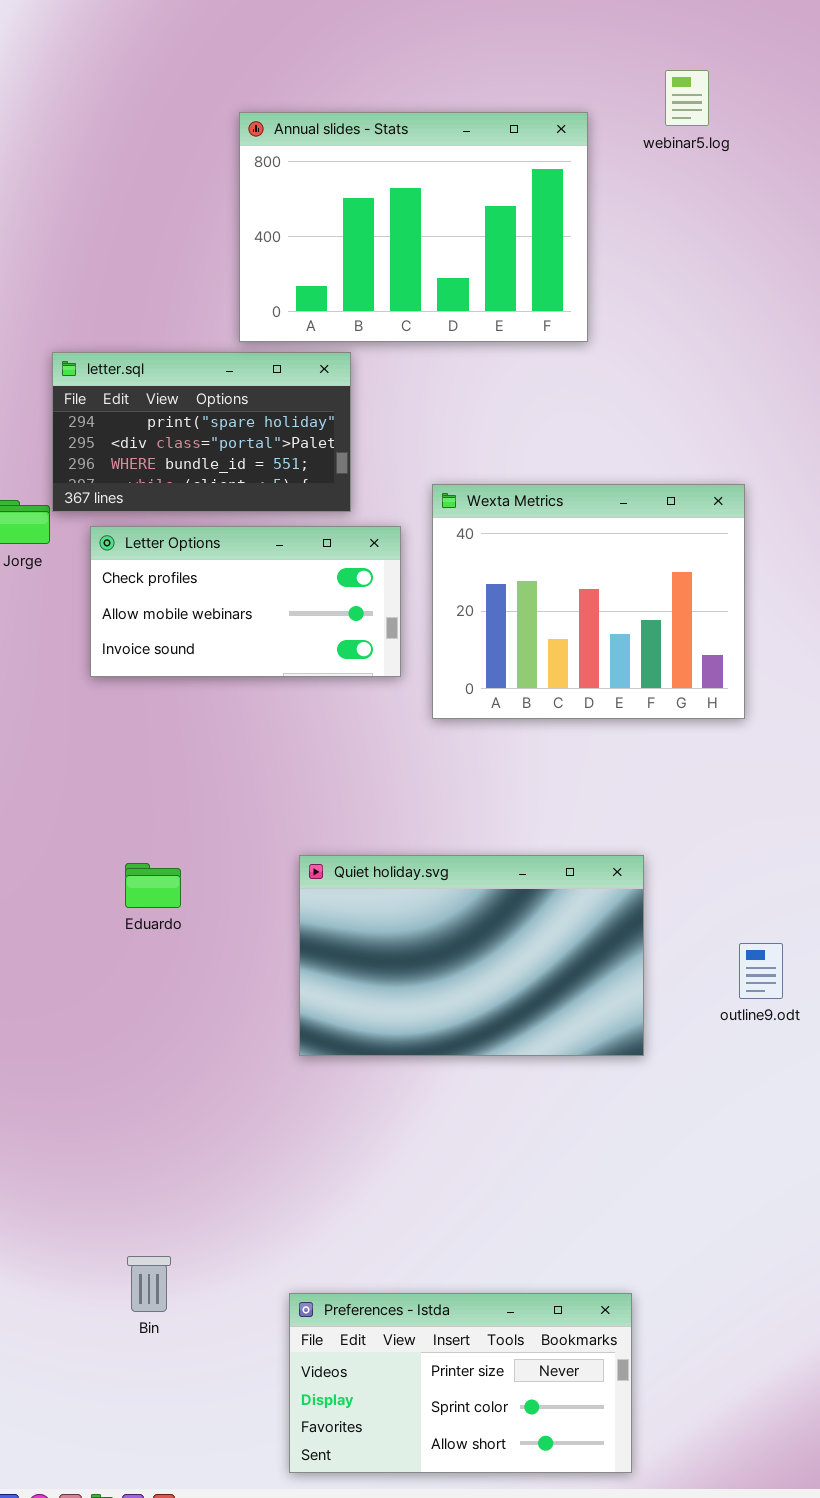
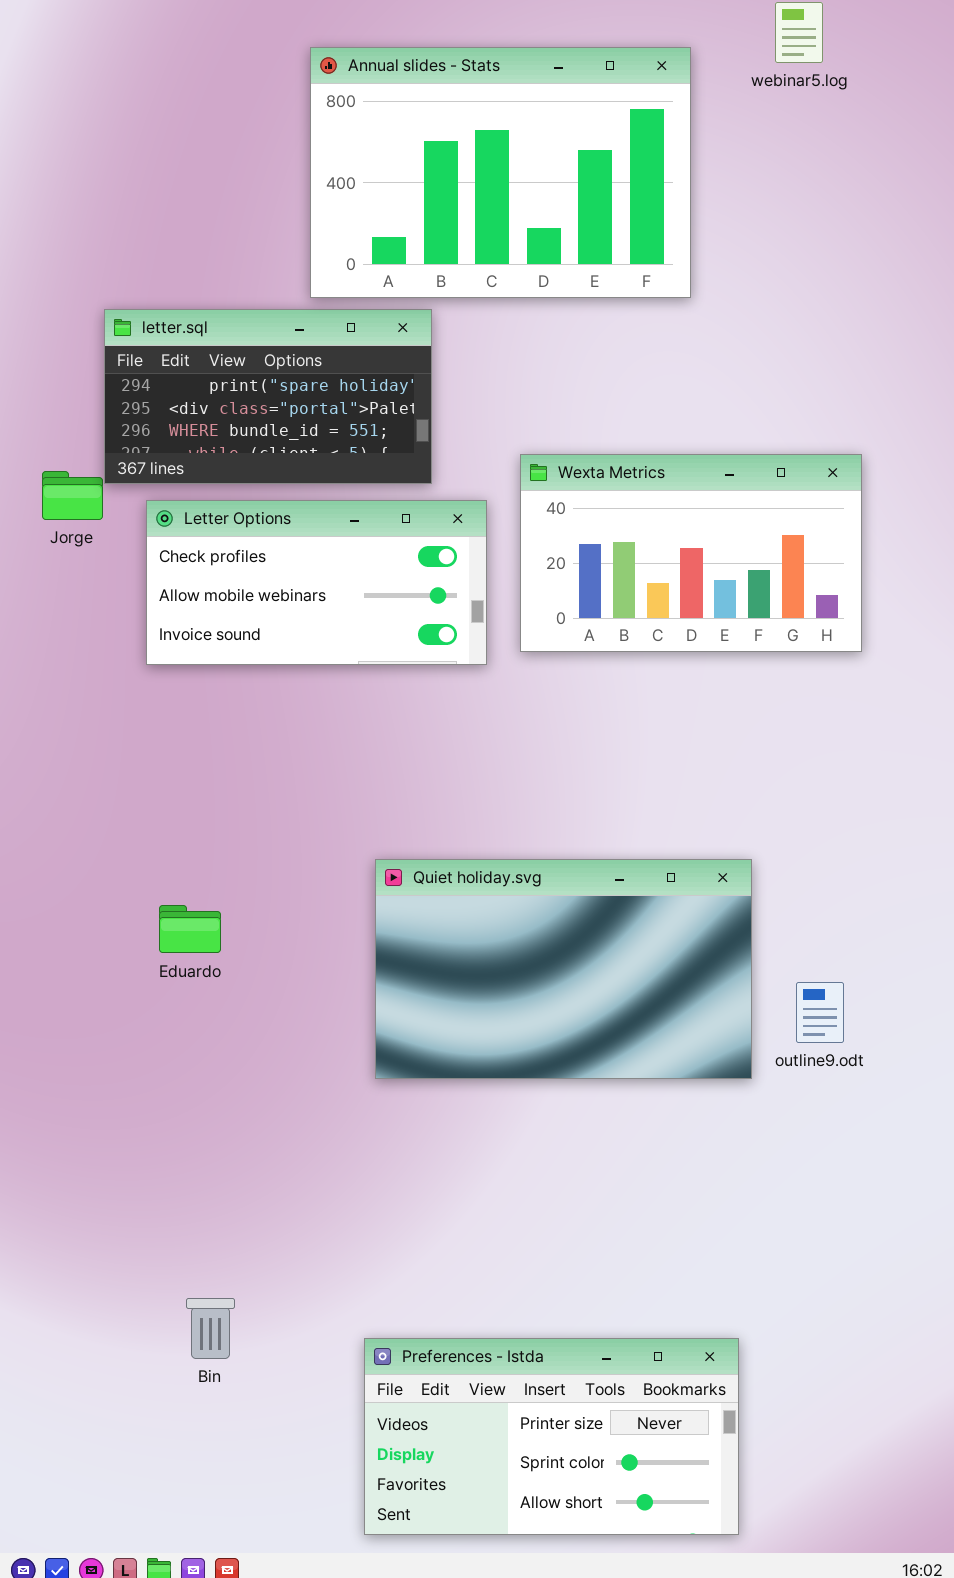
Wexta Metrics: [432,484,745,719] -> [520,454,862,652], resized
Eduardo: [125,863,181,908] -> [159,905,221,953], moved
outline9.odt: [739,943,783,999] -> [796,982,844,1043], moved

